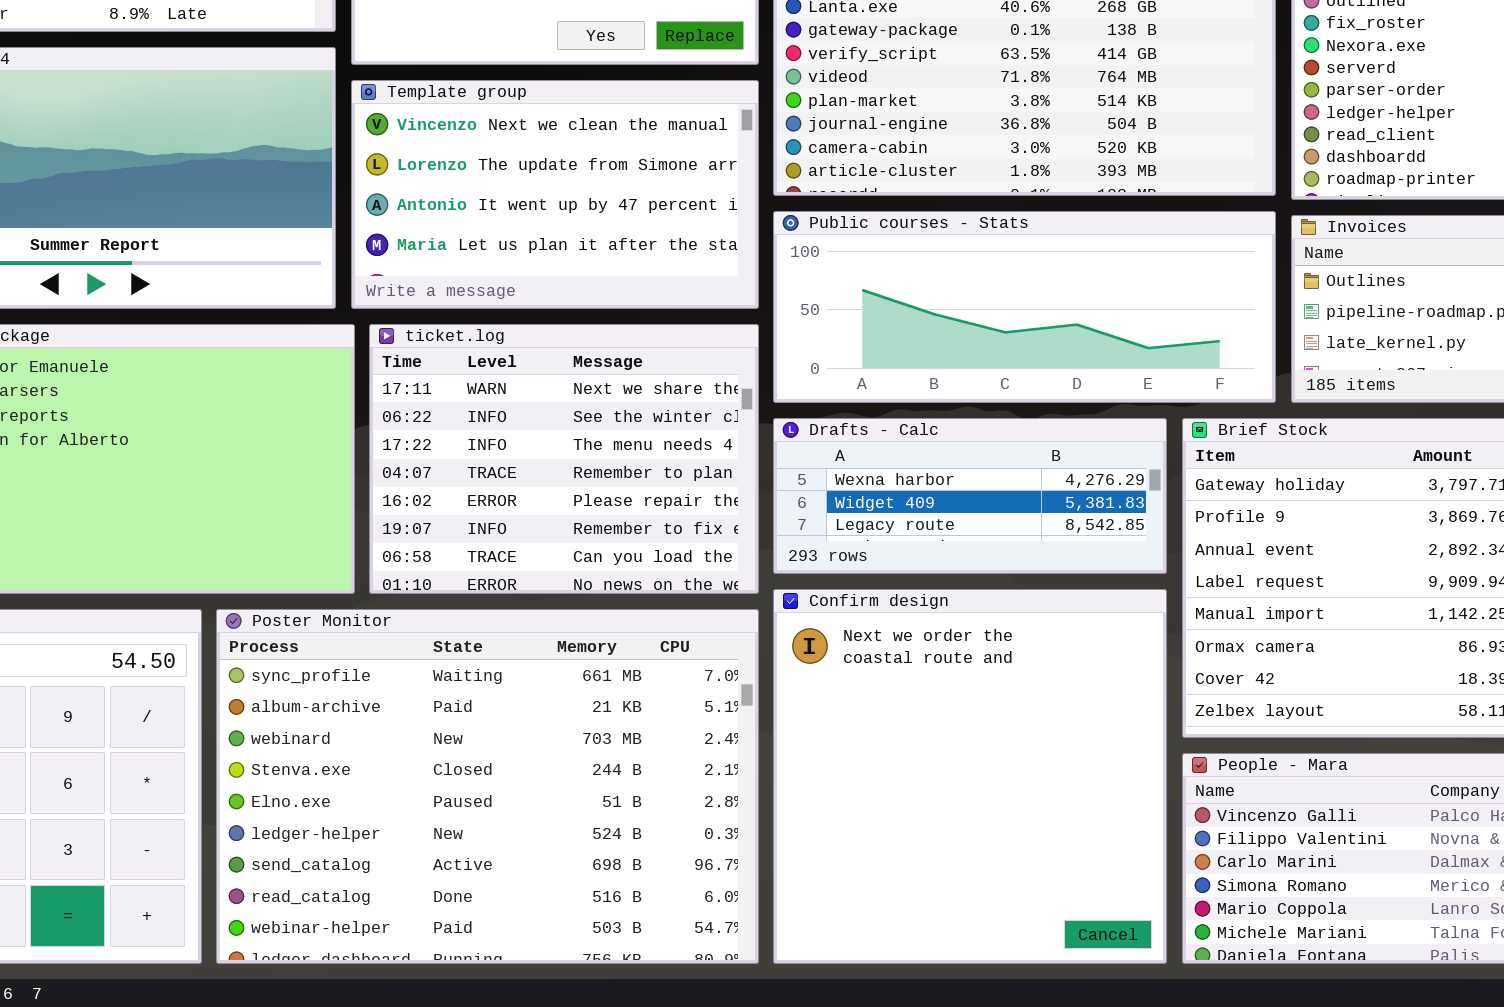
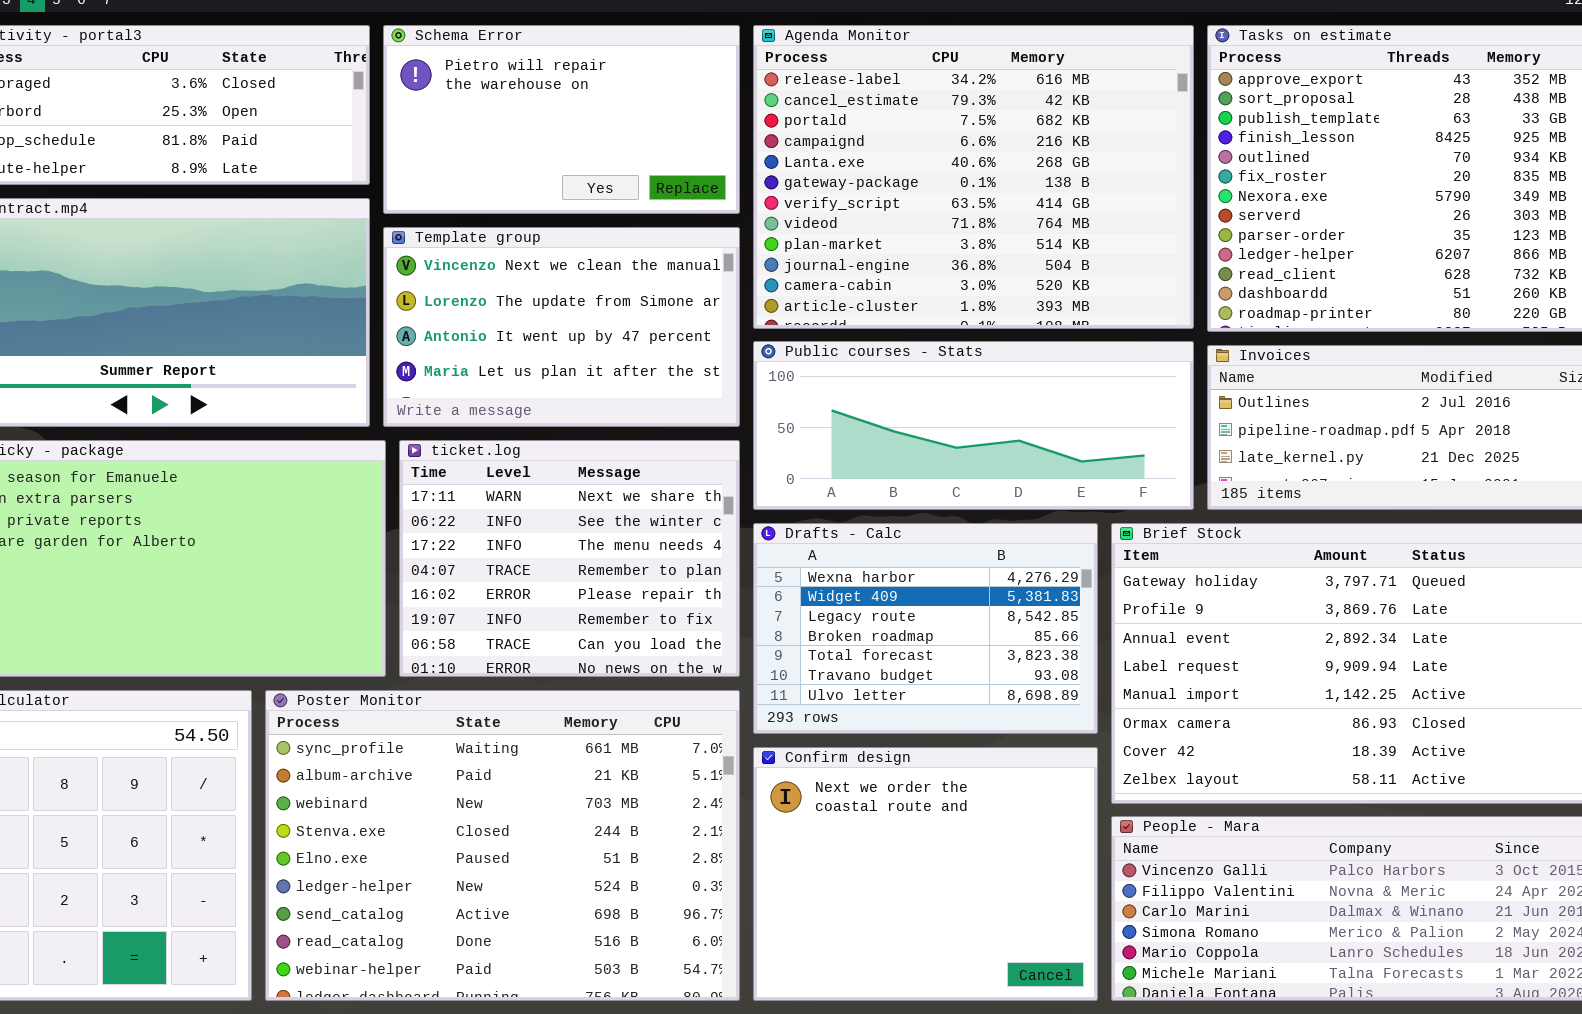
Drafts - Calc: [773,418,1167,574] -> [753,523,1098,734], resized
Confirm design: [773,589,1167,964] -> [753,747,1098,1001], resized

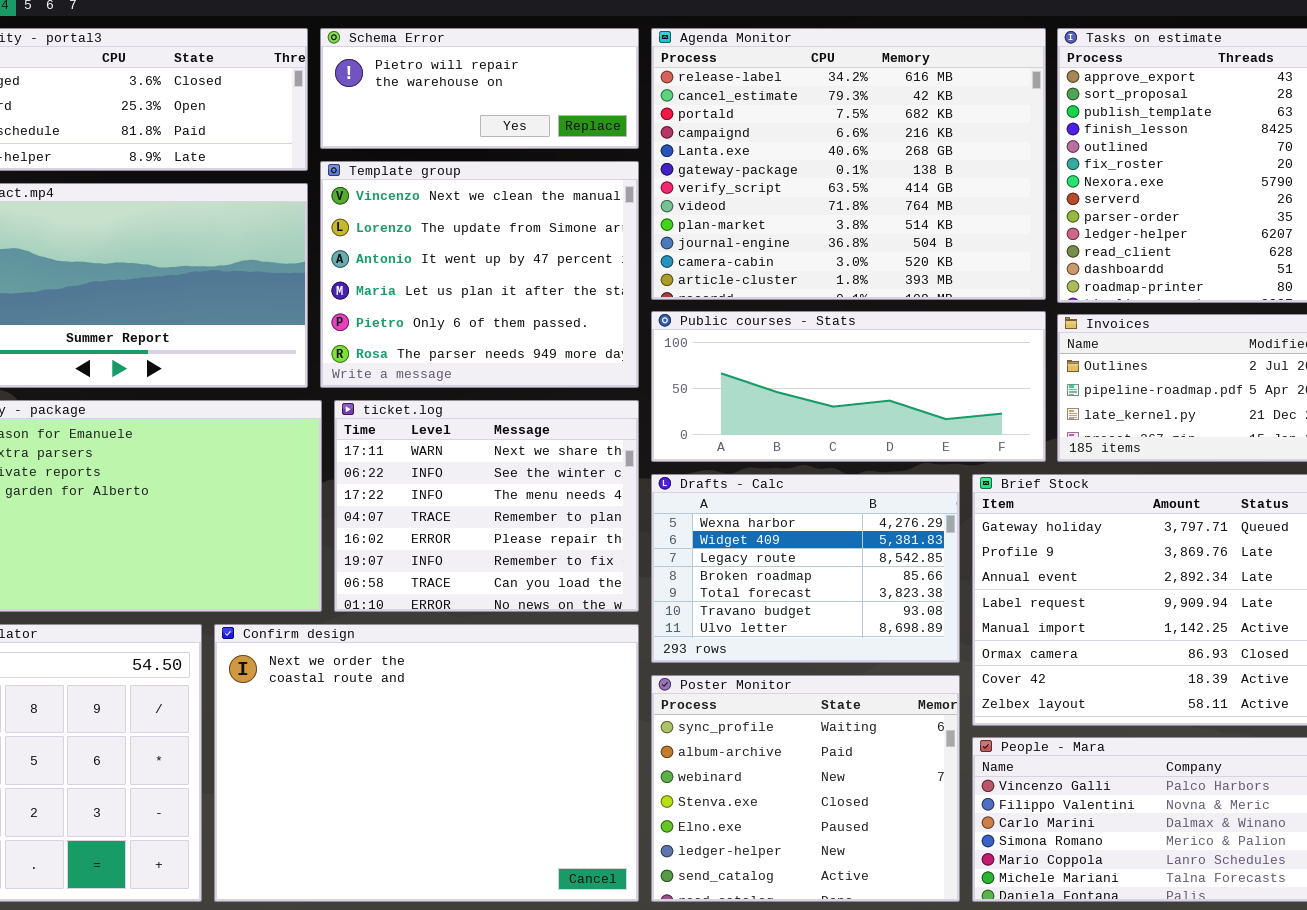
Schema Error: [383,25,740,214] -> [320,28,639,149], resized
Template group: [383,227,740,427] -> [320,161,639,388], resized
Poster Monitor: [265,690,740,1001] -> [651,675,960,902], moved, resized
Confirm design: [753,747,1098,1001] -> [214,624,639,902], moved, resized

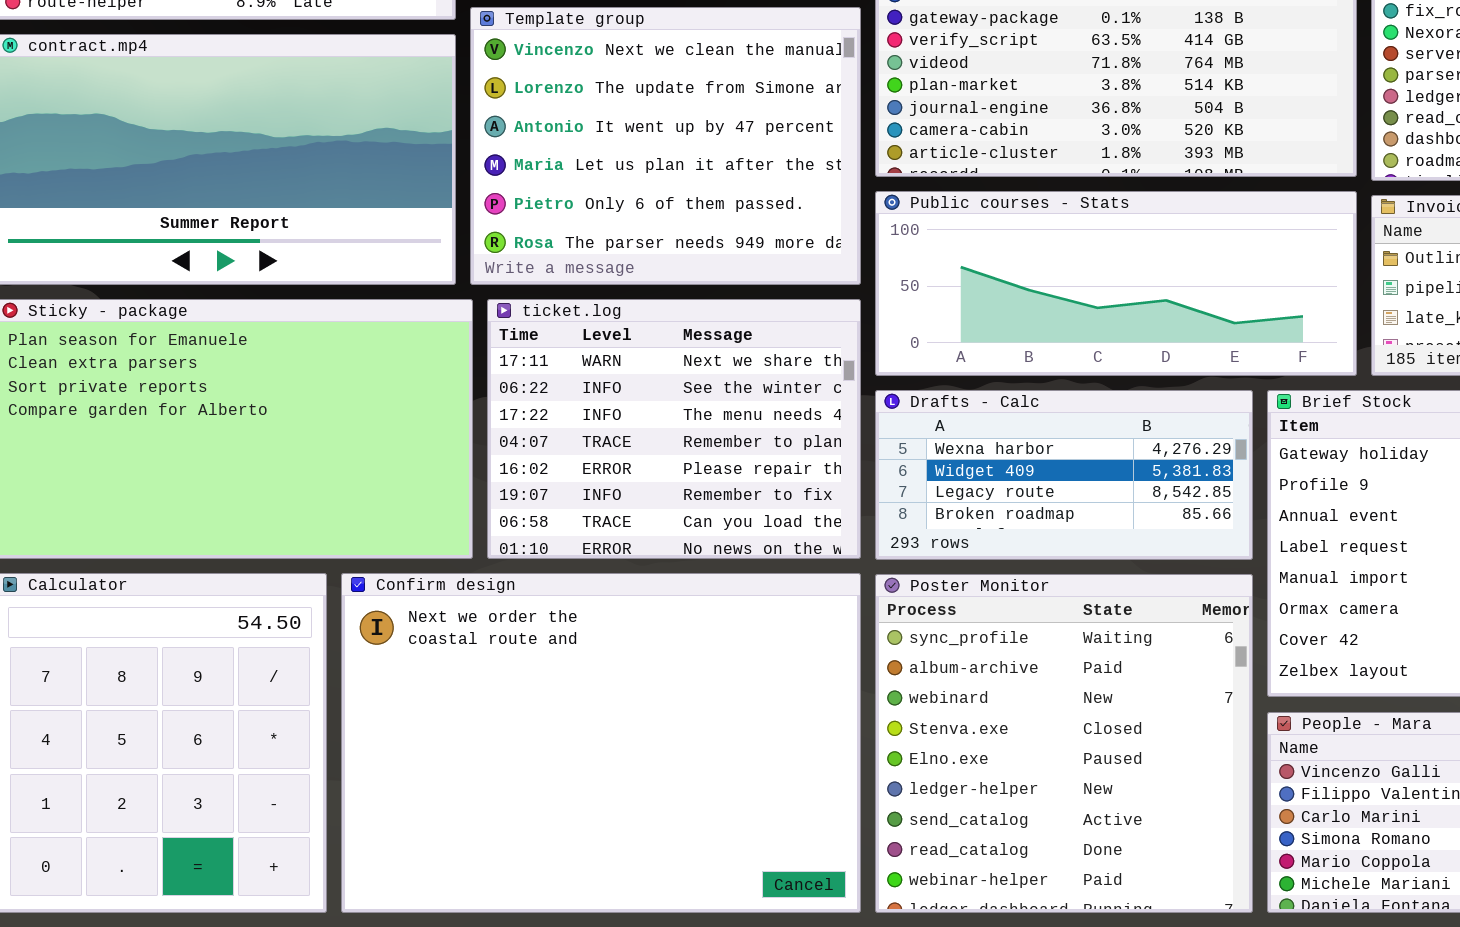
Drafts - Calc: [651,474,960,663] -> [875,390,1253,560], resized
Poster Monitor: [651,675,960,902] -> [875,574,1253,913], resized

